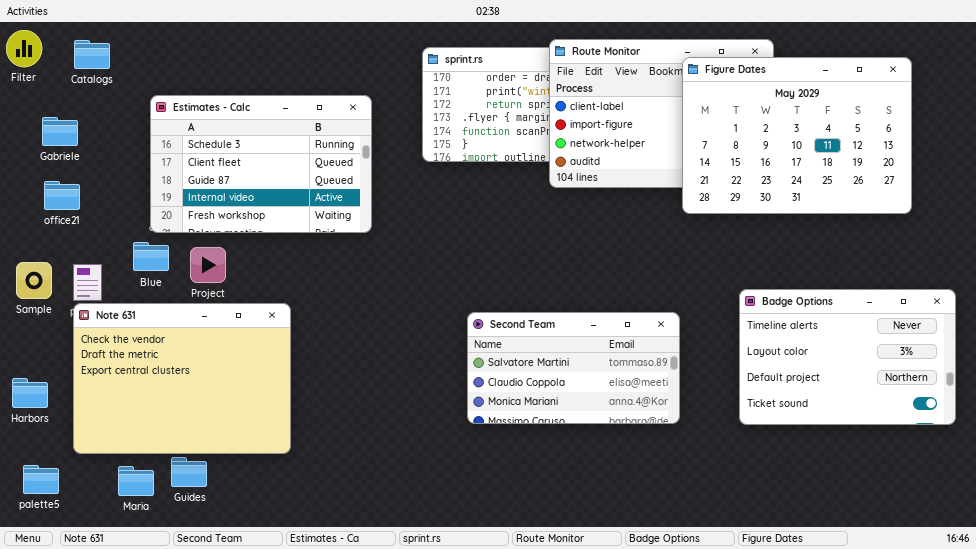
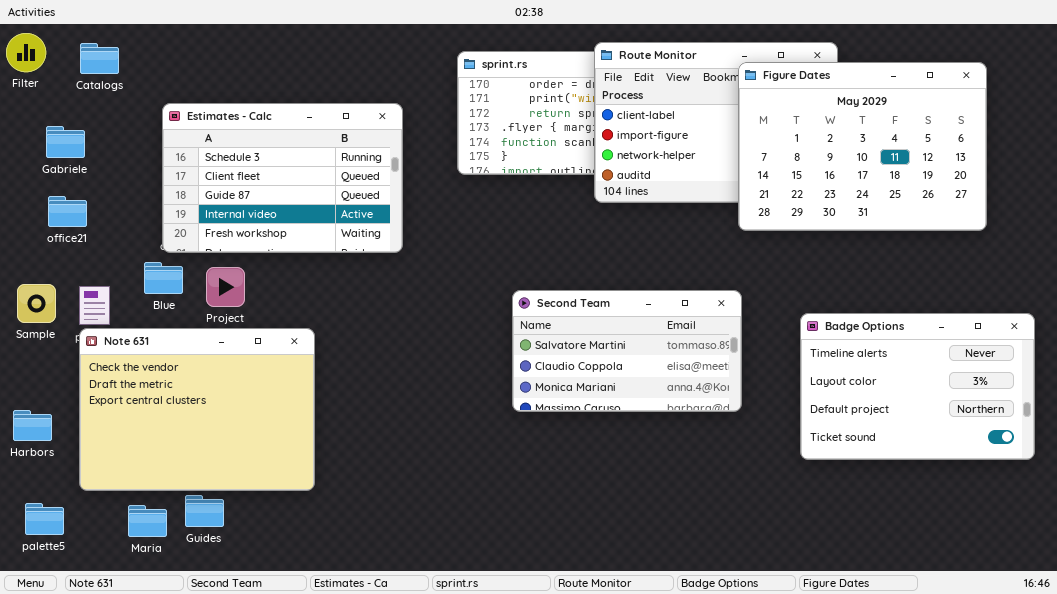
Second Team: [467,312,680,424] -> [512,290,742,412], moved

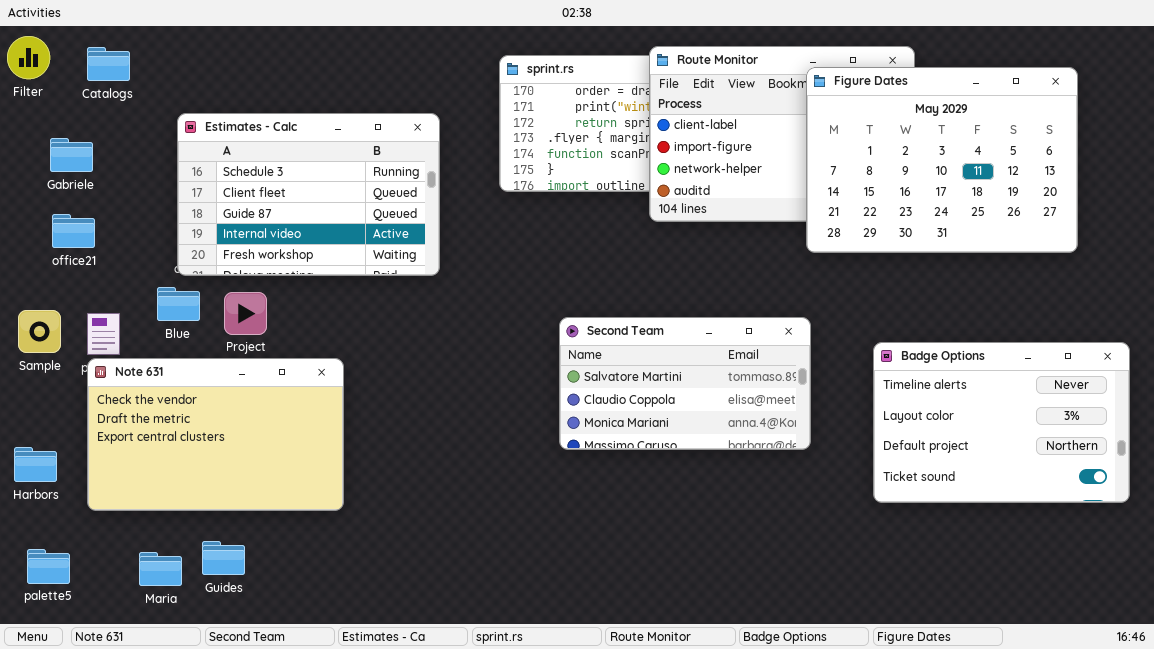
Note 631: [79,328,315,491] -> [87,358,344,511], resized

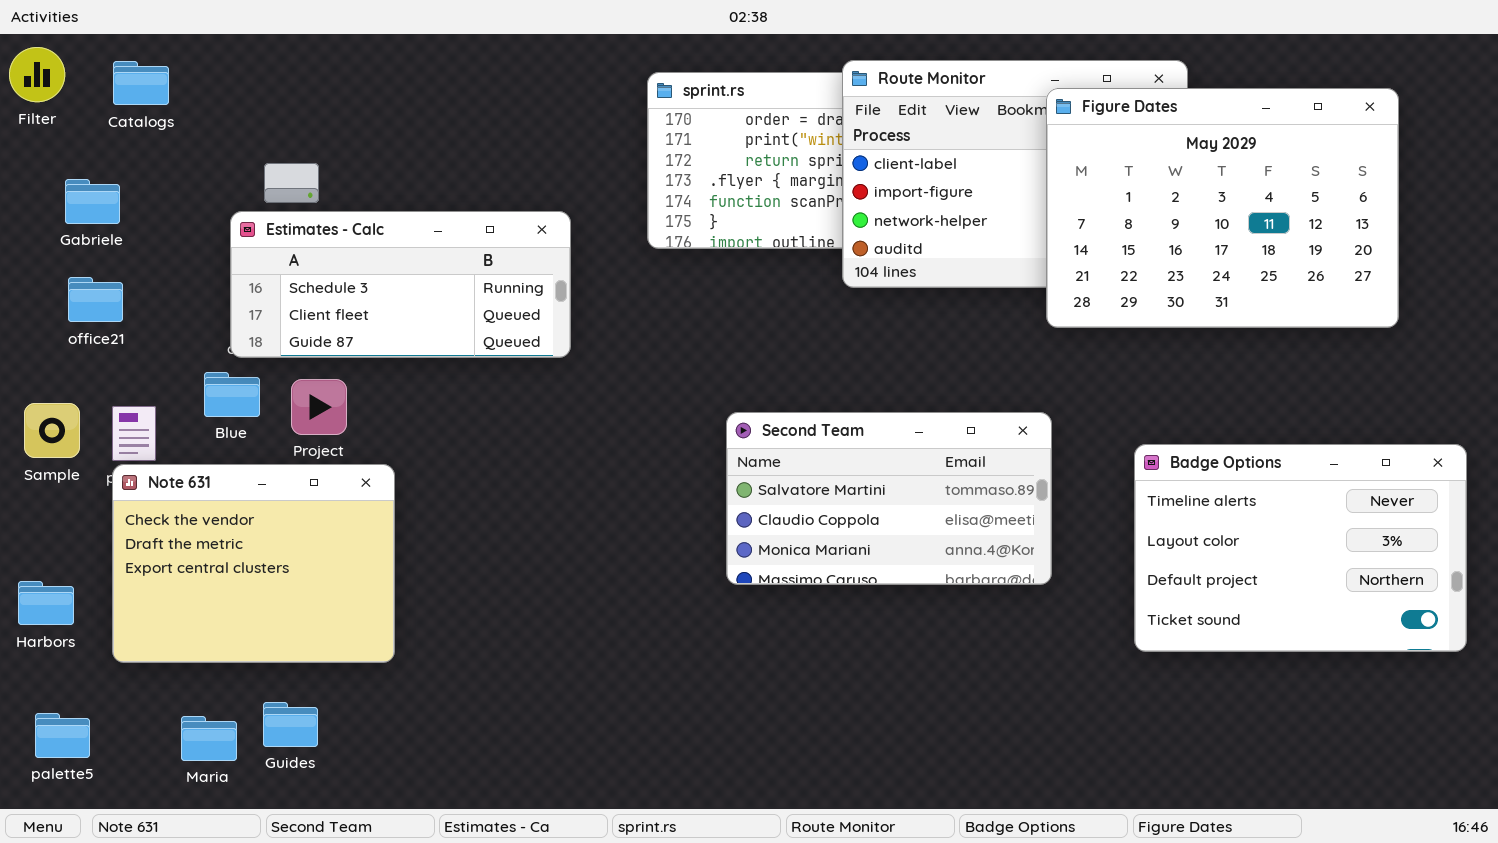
Estimates - Calc: [177,113,440,276] -> [230,211,571,358], resized
Note 631: [87,358,344,511] -> [112,464,395,663], resized

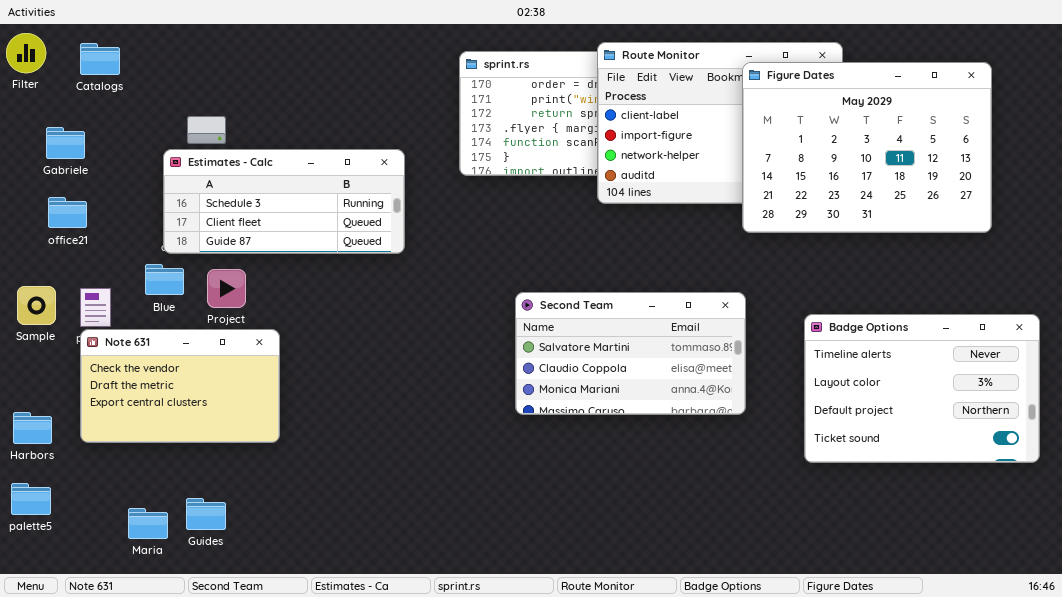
Note 631: [112,464,395,663] -> [80,329,280,443], resized
palette5: [35,713,90,758] -> [11,483,51,515], moved

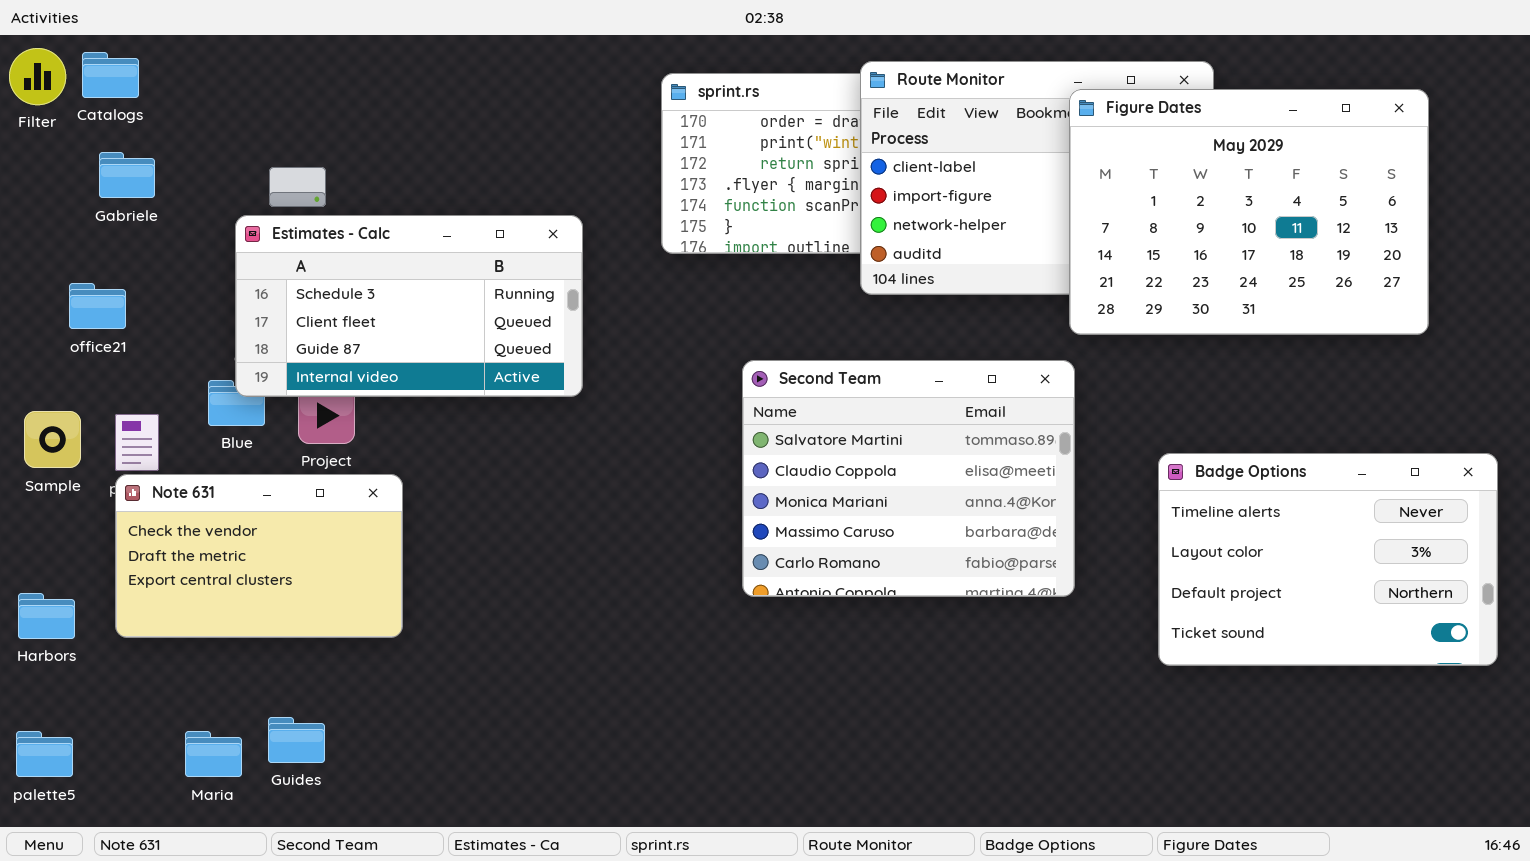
Catalogs: [80,43,120,75] -> [82,52,139,98], moved
Gabriele: [46,127,85,159] -> [99,152,155,198], moved
Estimates - Calc: [163,149,405,254] -> [235,215,583,397], resized
Second Team: [515,292,746,415] -> [742,360,1075,597], resized
palette5: [11,483,51,515] -> [16,731,73,777], moved

